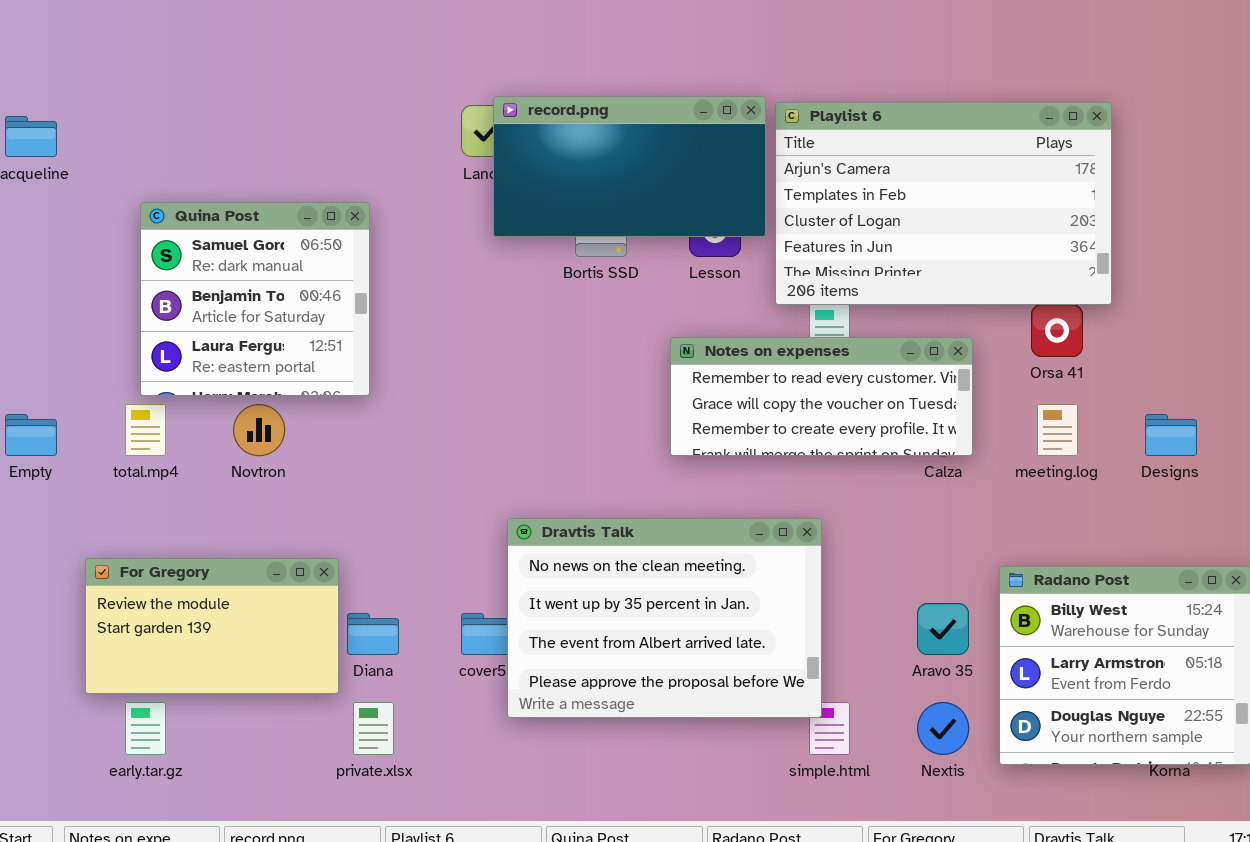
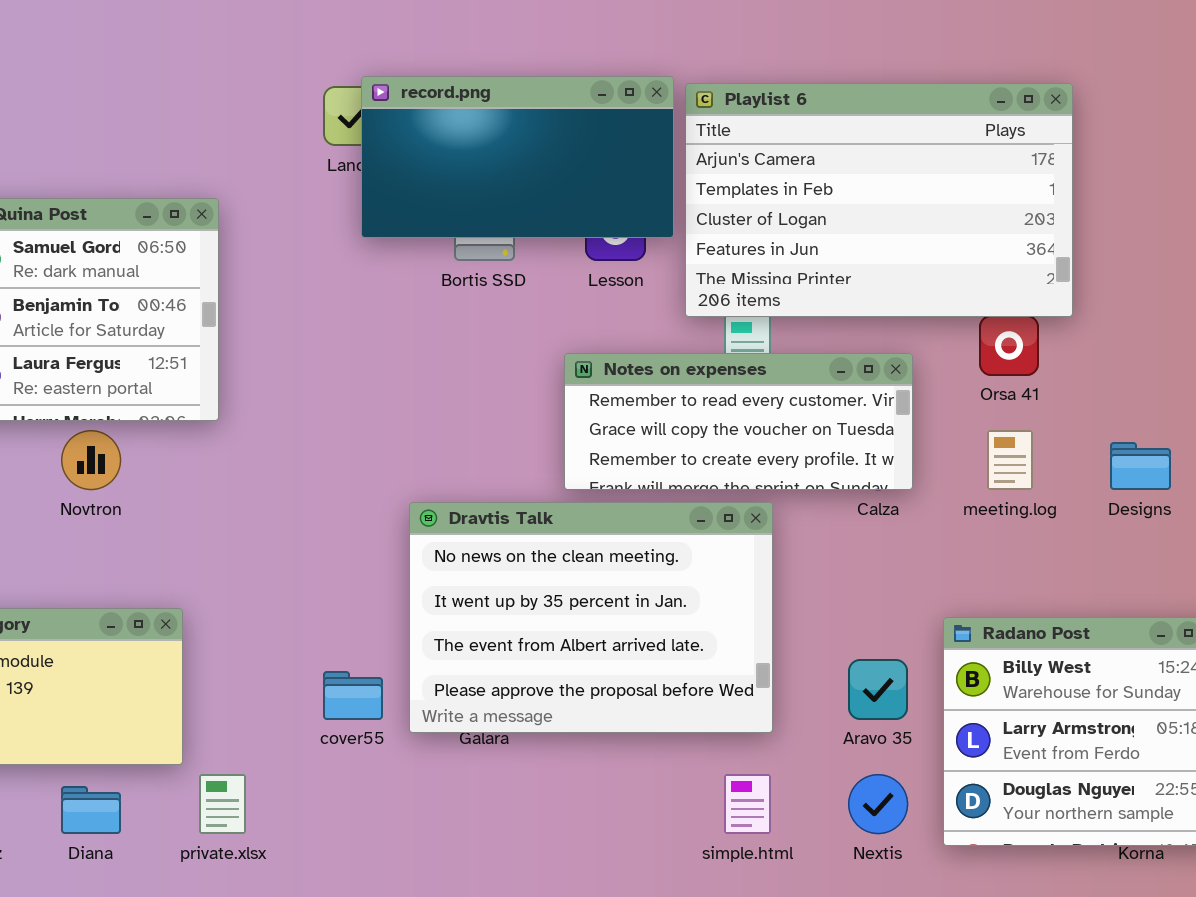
Dravtis Talk: [507,518,822,718] -> [409,502,773,733], moved
Diana: [347,613,399,655] -> [61,786,121,834], moved

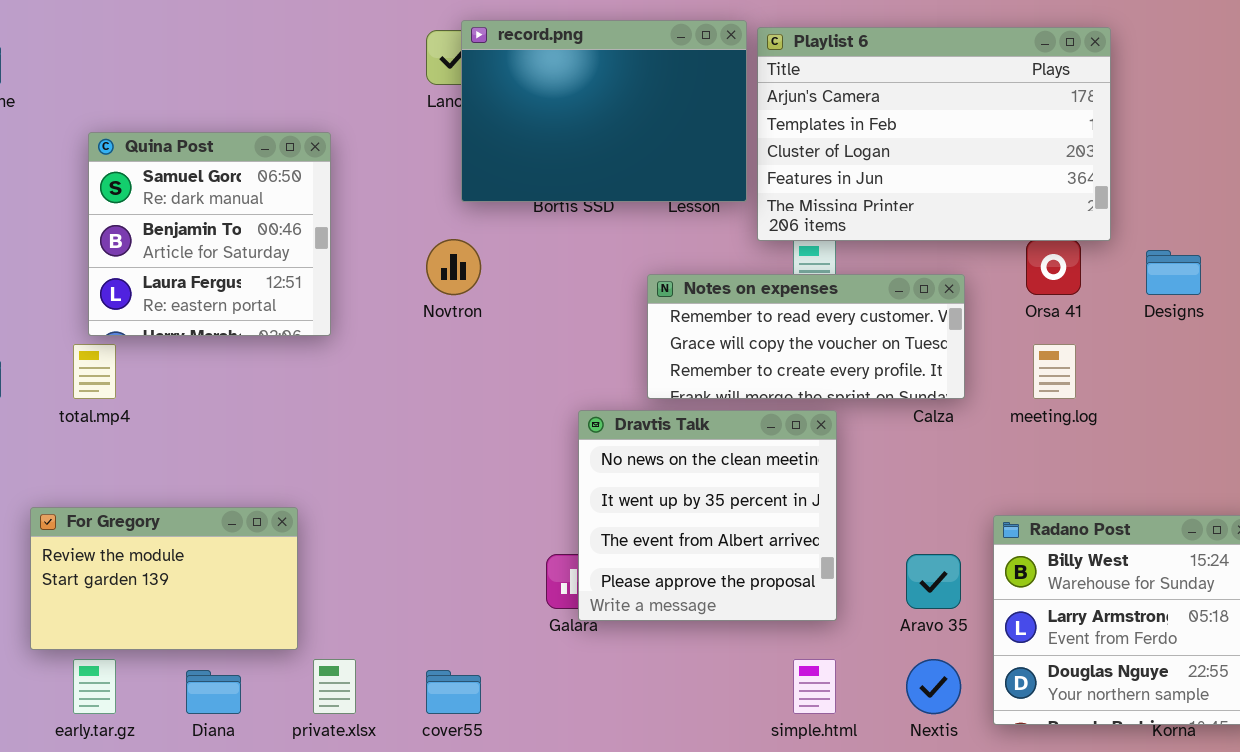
record.png: [361,76,674,238] -> [461,20,747,202], resized
Novtron: [61,430,121,490] -> [426,239,481,295], moved
Designs: [1110,442,1171,490] -> [1146,250,1201,295], moved
Dravtis Talk: [409,502,773,733] -> [578,410,837,621], resized
cover55: [323,671,383,720] -> [426,670,481,714], moved

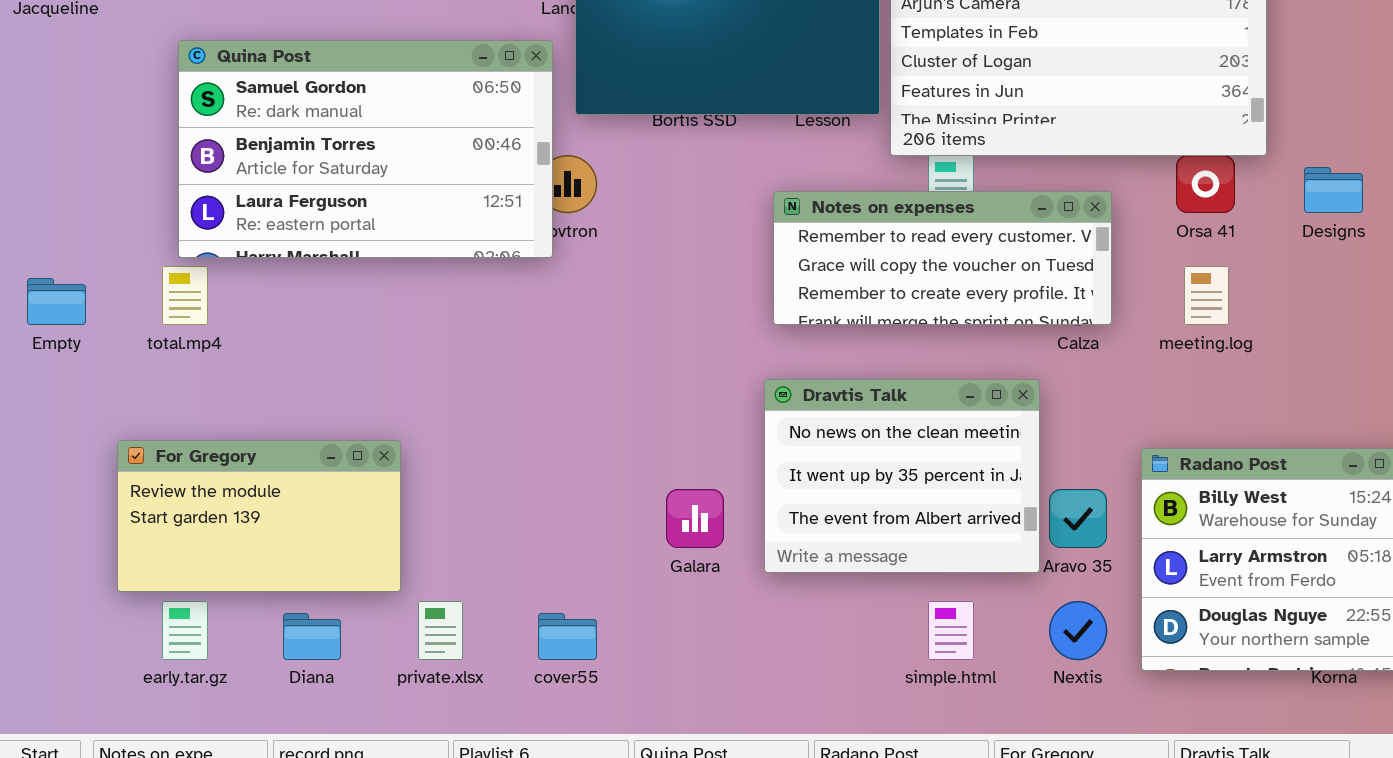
Quina Post: [88,132,331,336] -> [178,40,553,258], resized
Dravtis Talk: [578,410,837,621] -> [764,379,1040,573], moved, resized

